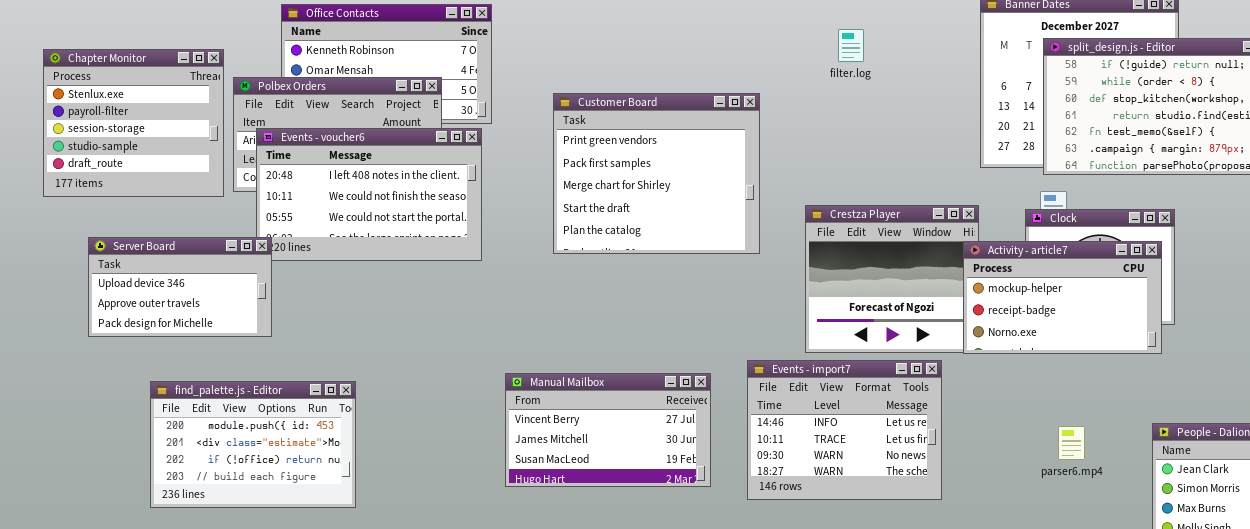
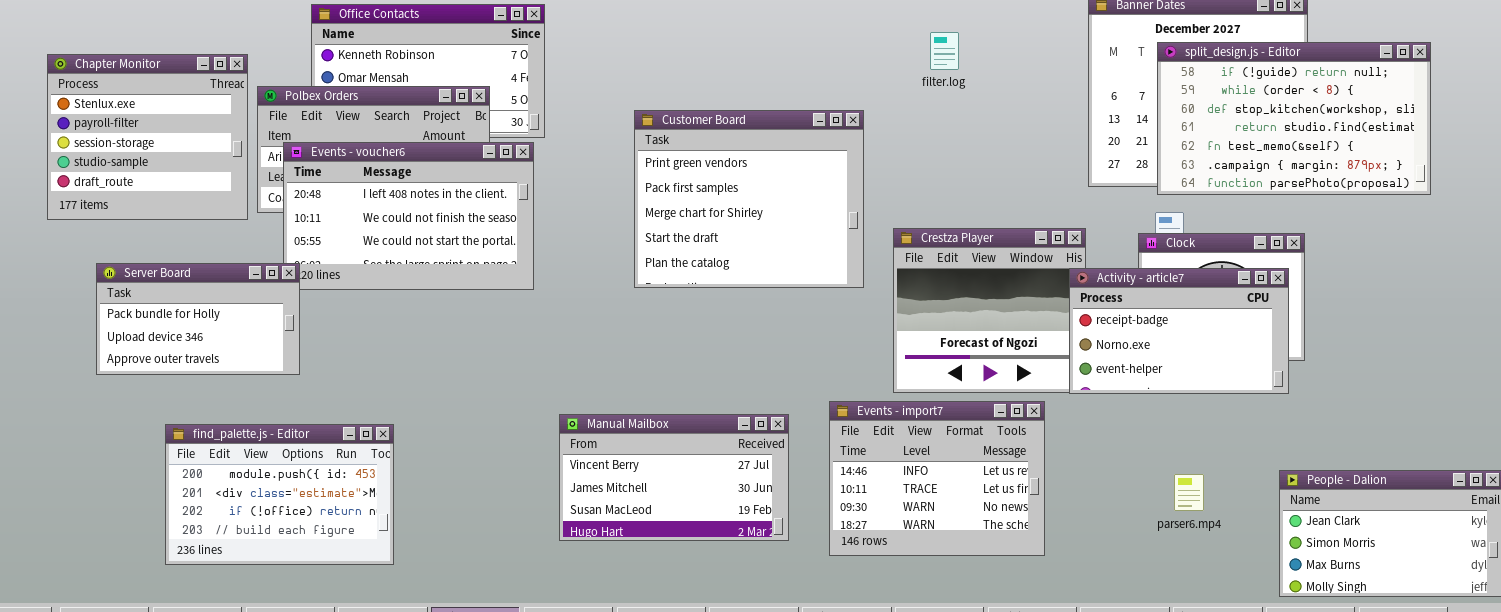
Customer Board: [553,93,760,254] -> [634,110,864,288], moved
Server Board: [88,237,272,337] -> [96,263,300,375], scrolled up 1 row
Activity - article7: [963,241,1162,354] -> [1069,268,1289,394], scrolled down 1 row

